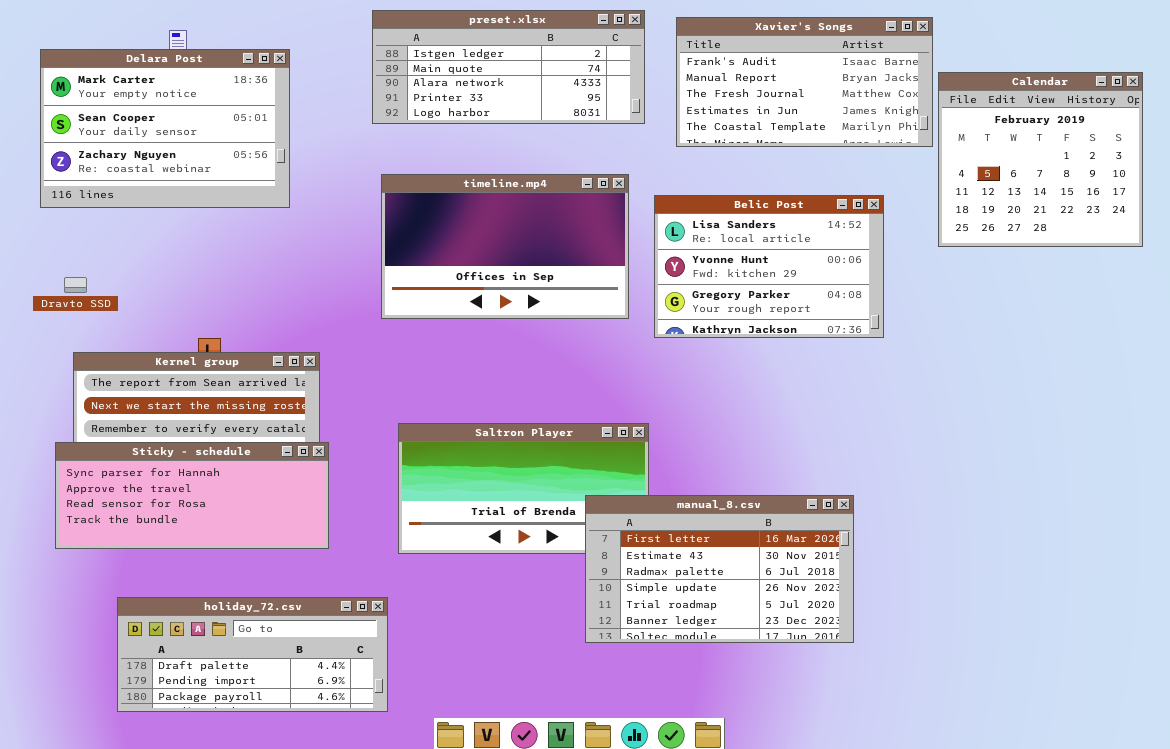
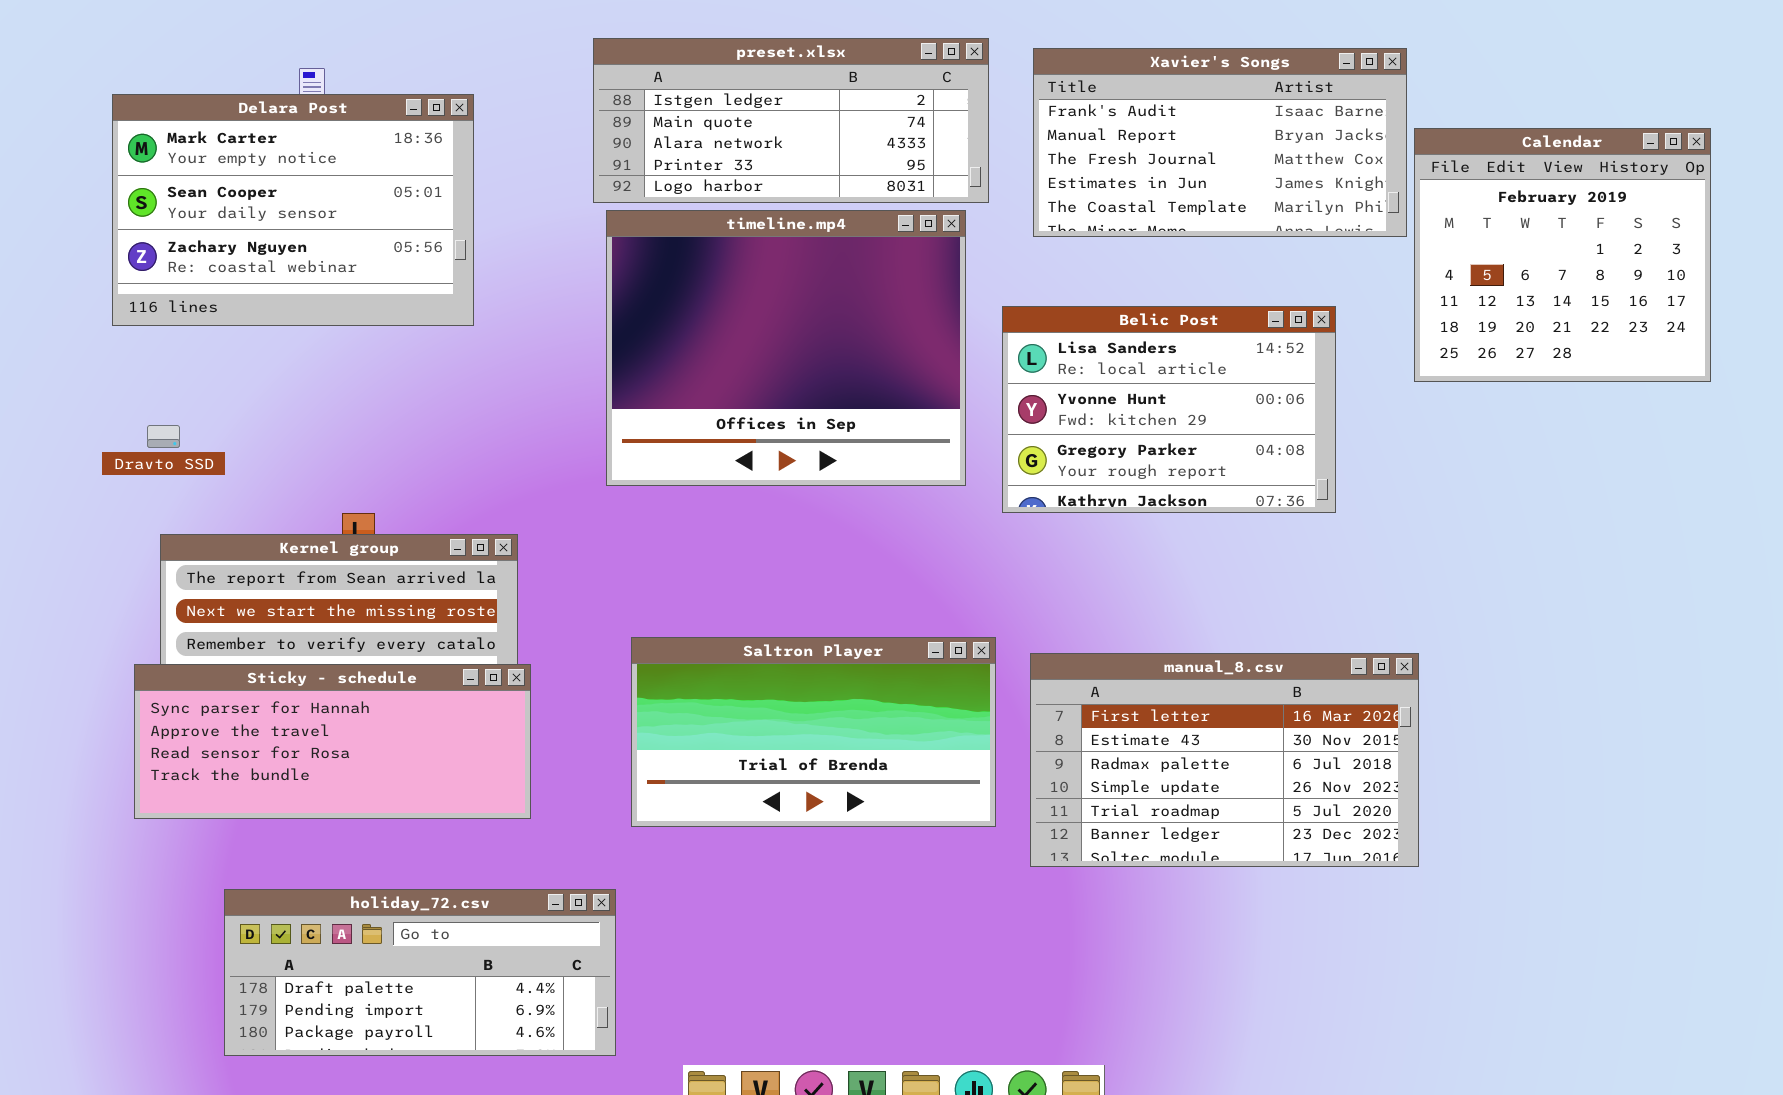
timeline.mp4: [381,174,629,319] -> [606,210,966,486], resized
manual_8.csv: [585,495,854,643] -> [1030,653,1419,867], moved

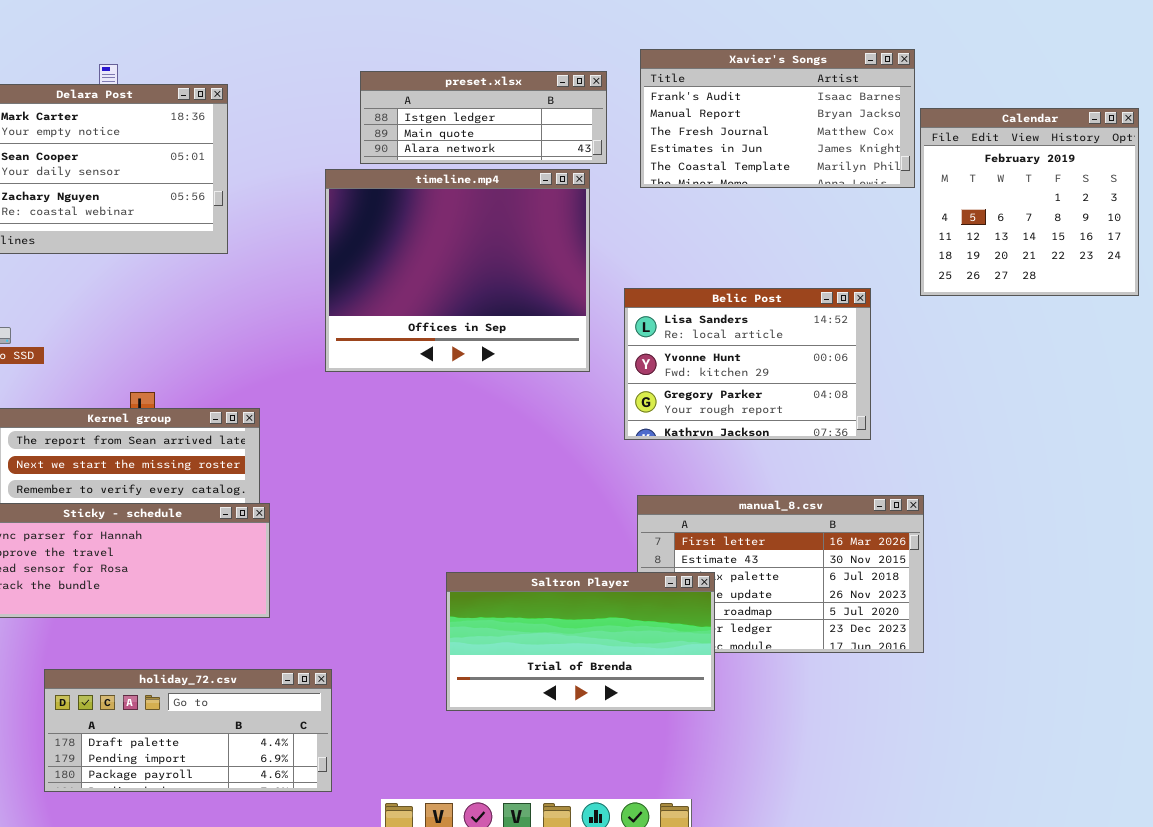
preset.xlsx: [593,38,989,203] -> [360,71,607,164], resized
Belic Post: [1002,306,1336,513] -> [624,288,871,440], moved
Saltron Player: [631,637,996,827] -> [446,572,715,711], moved

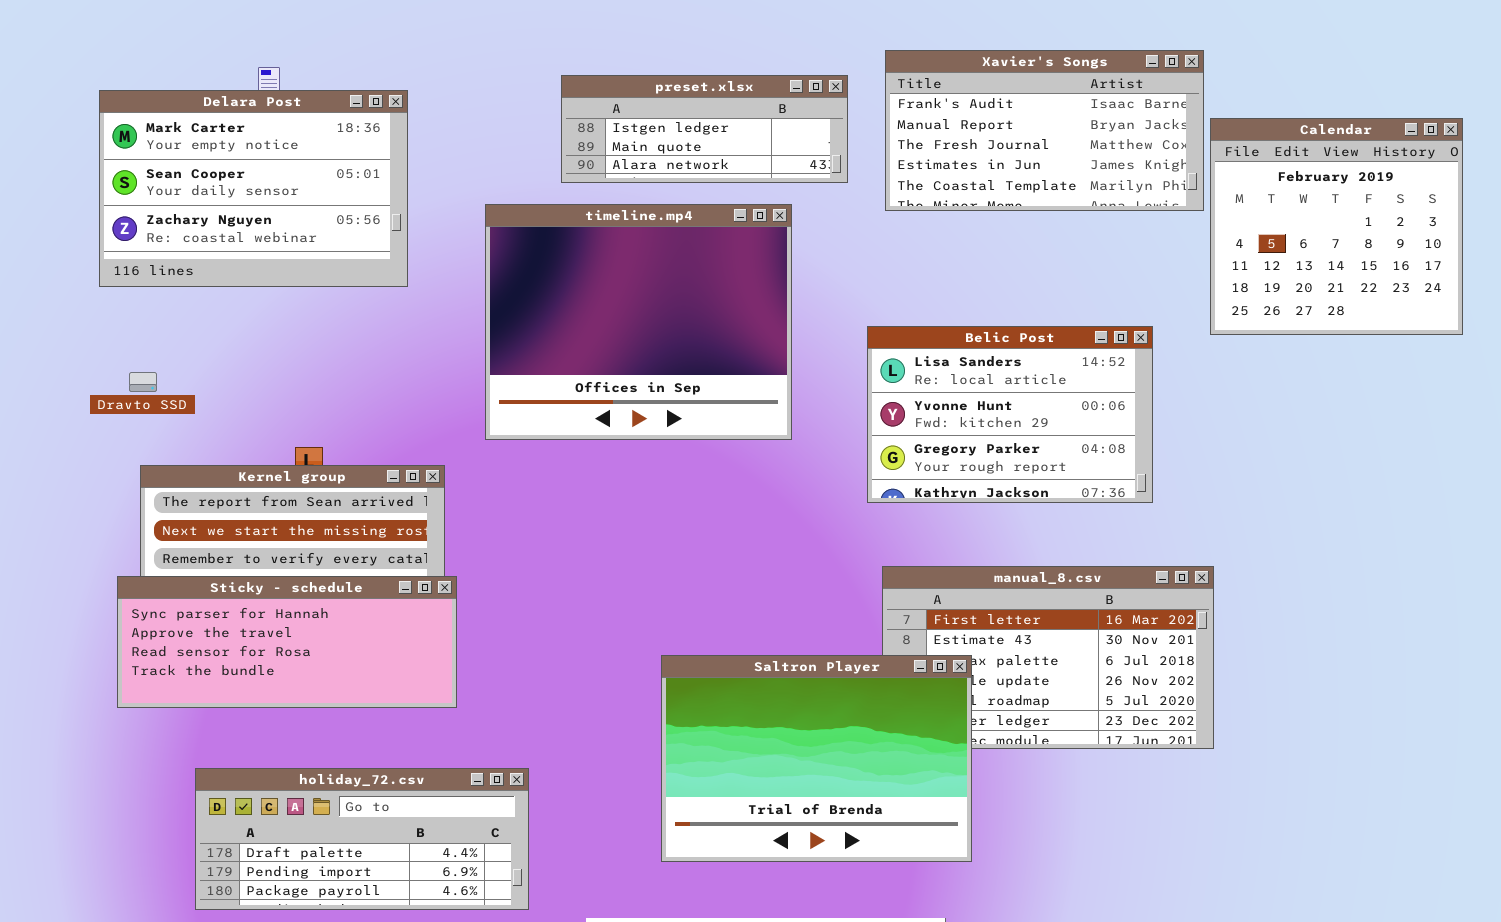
timeline.mp4: [325,169,590,372] -> [485,204,792,440], moved
Saltron Player: [446,572,715,711] -> [661,655,972,862], resized

